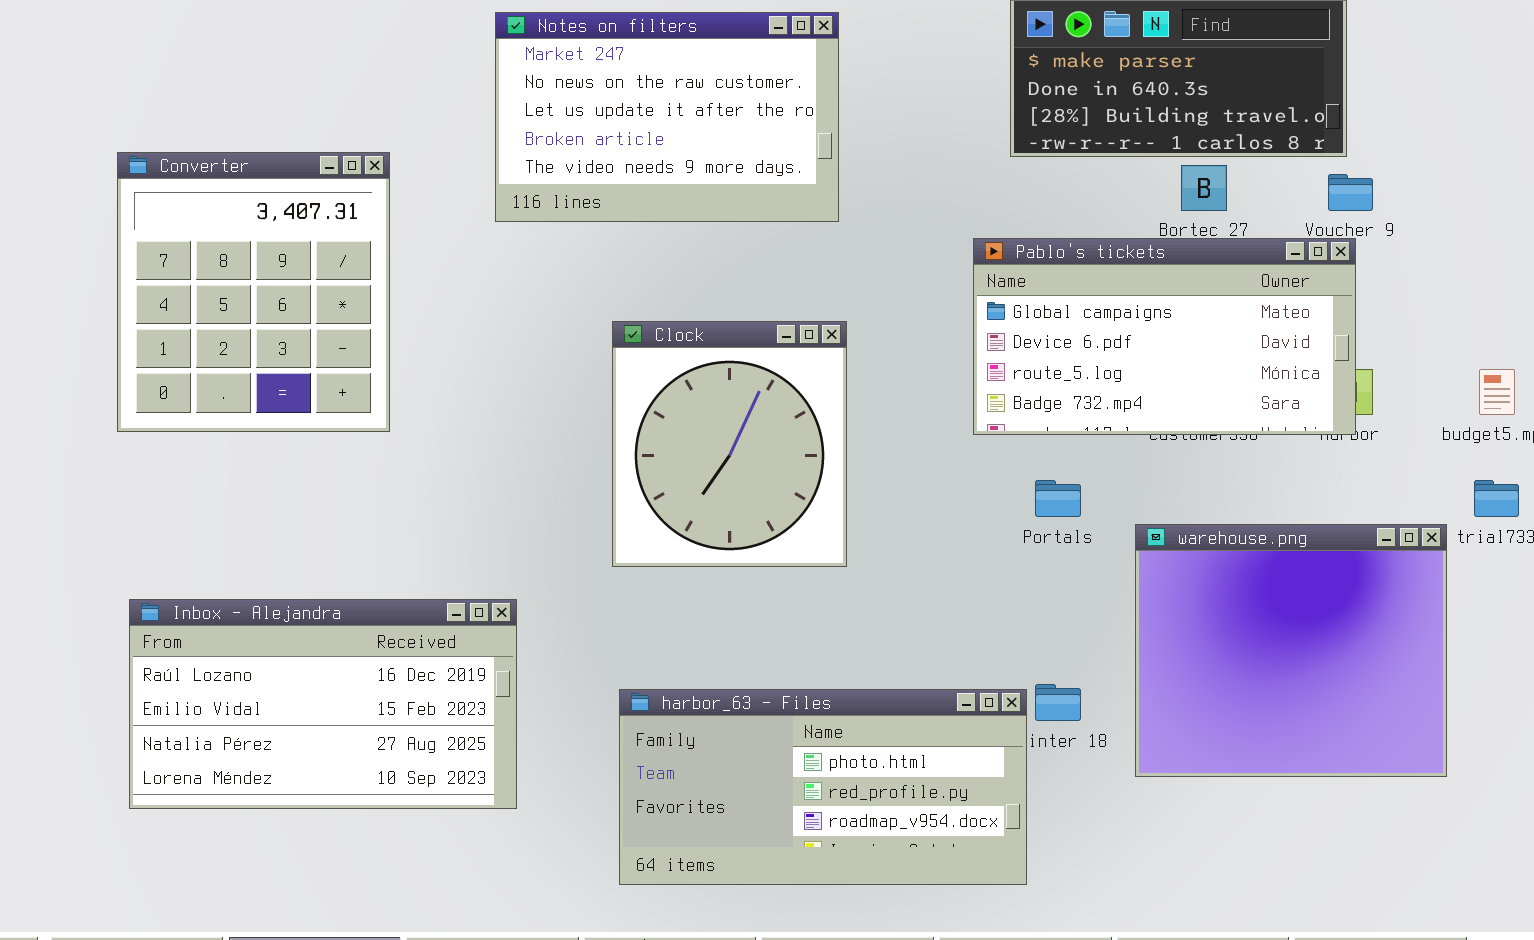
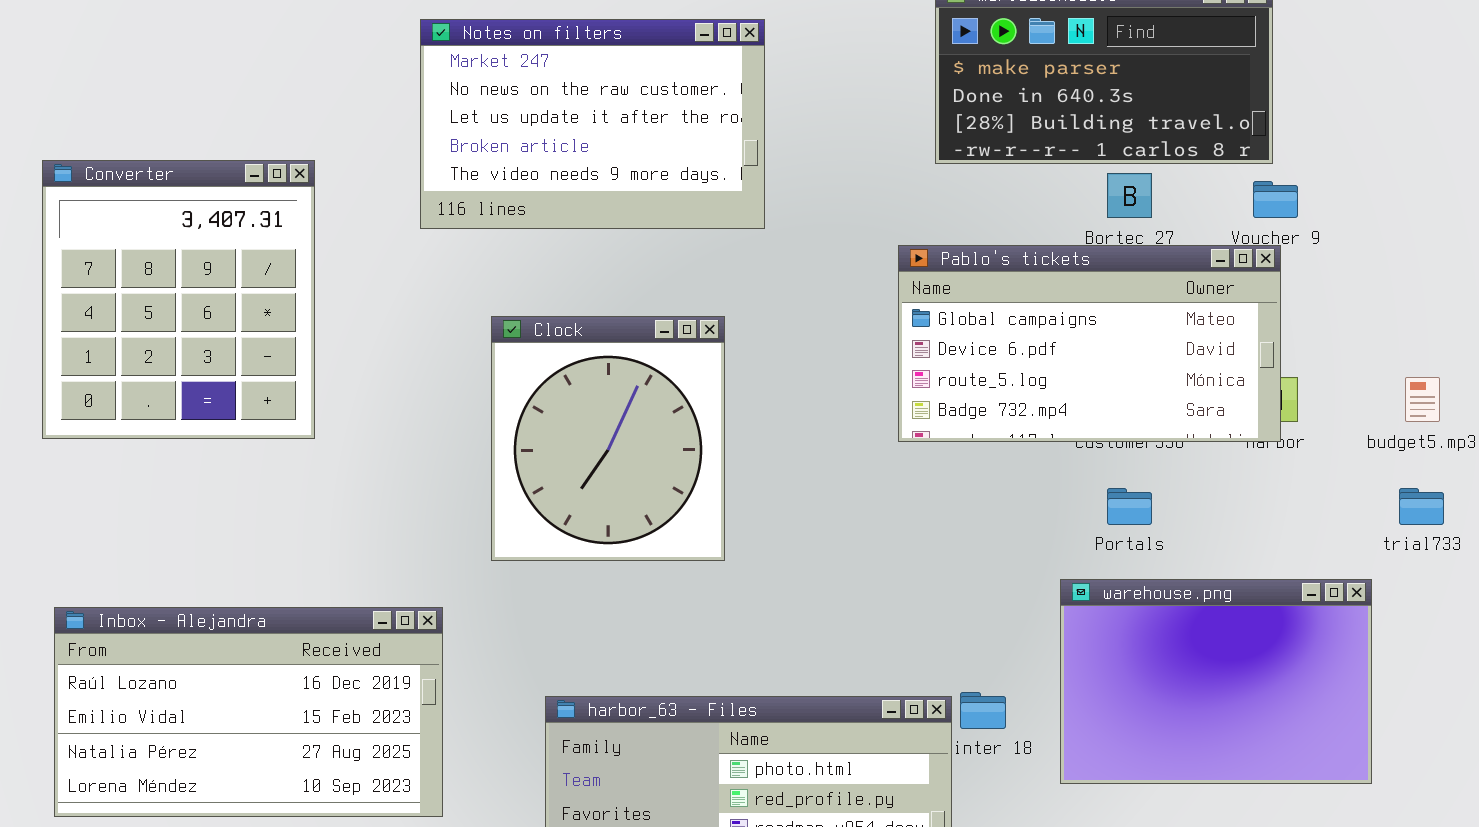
Clock: [612,321,847,567] -> [491,316,725,561], moved
Portals: [1035,480,1081,517] -> [1107,488,1152,525], moved
warehouse.png: [1135,524,1447,777] -> [1060,579,1372,784], resized

